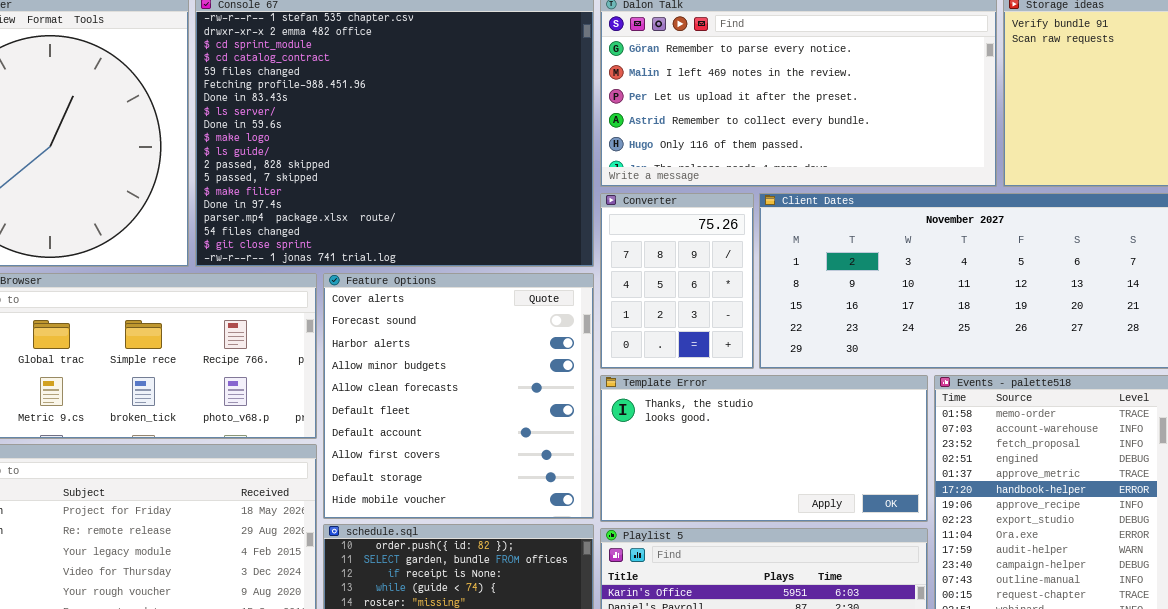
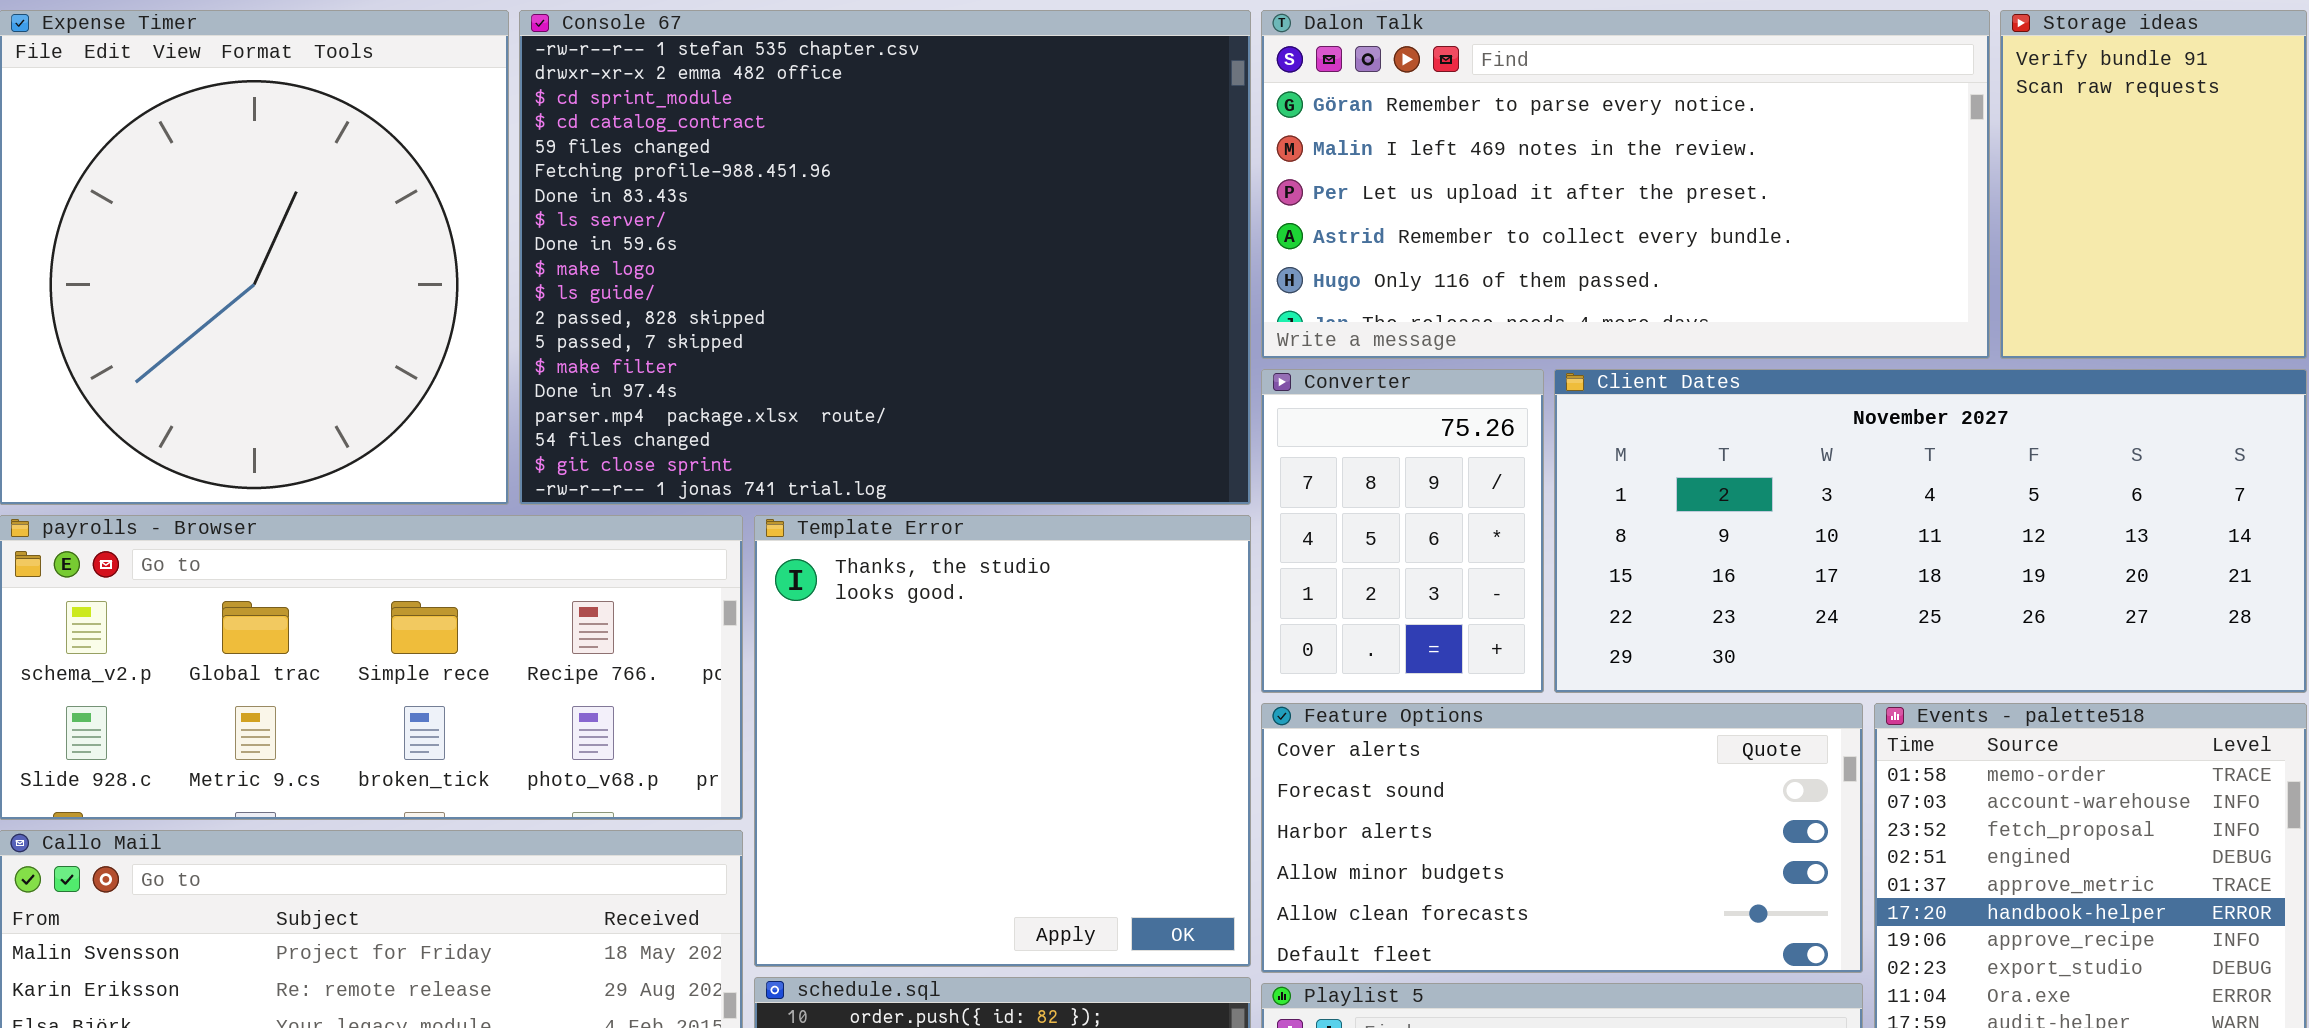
Feature Options: [323,273,594,519] -> [1261,703,1863,973], moved, resized
Template Error: [600,375,928,522] -> [754,515,1251,967], moved, resized

